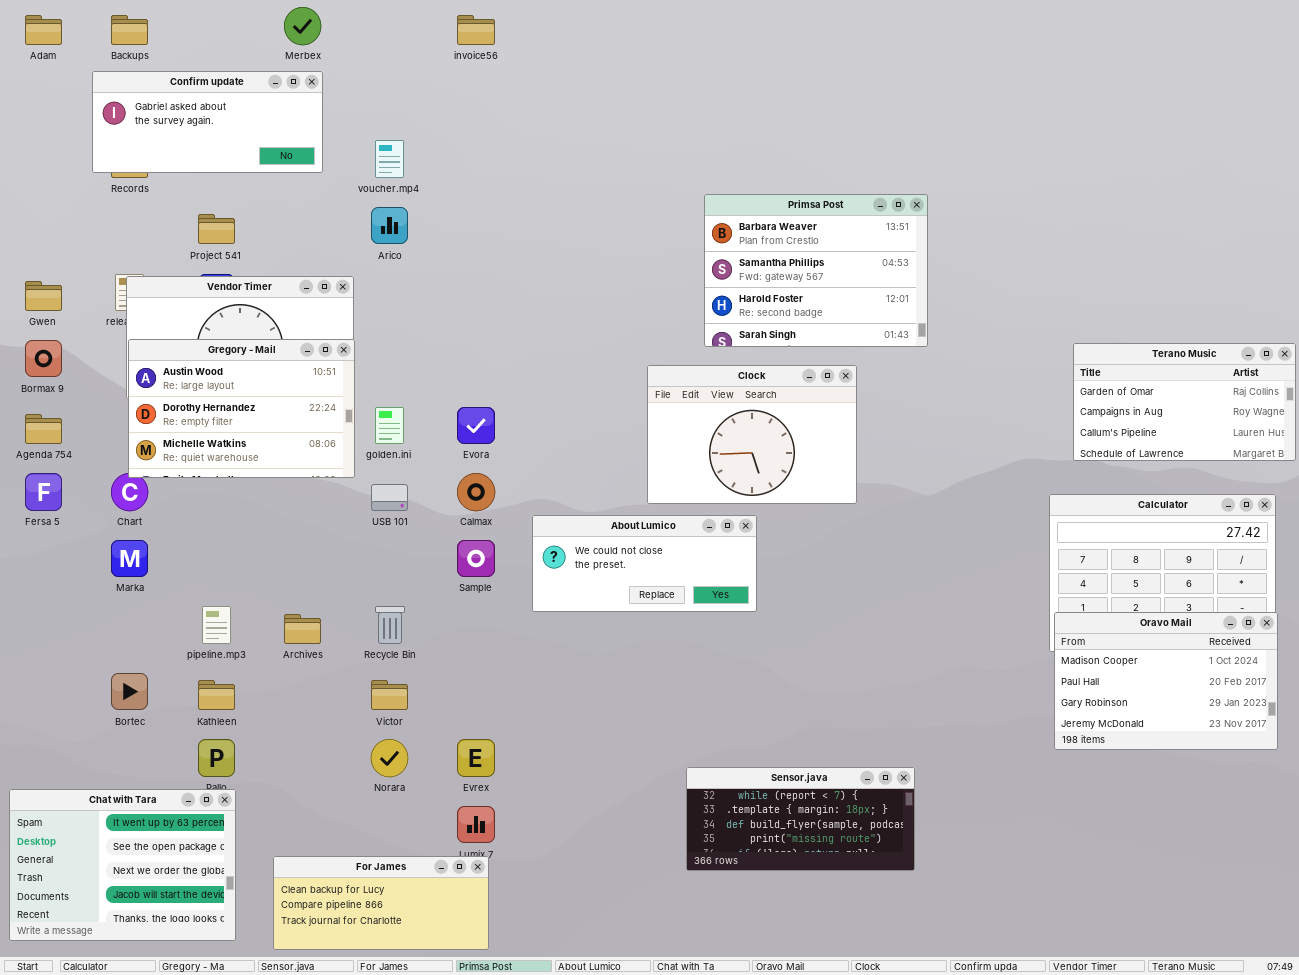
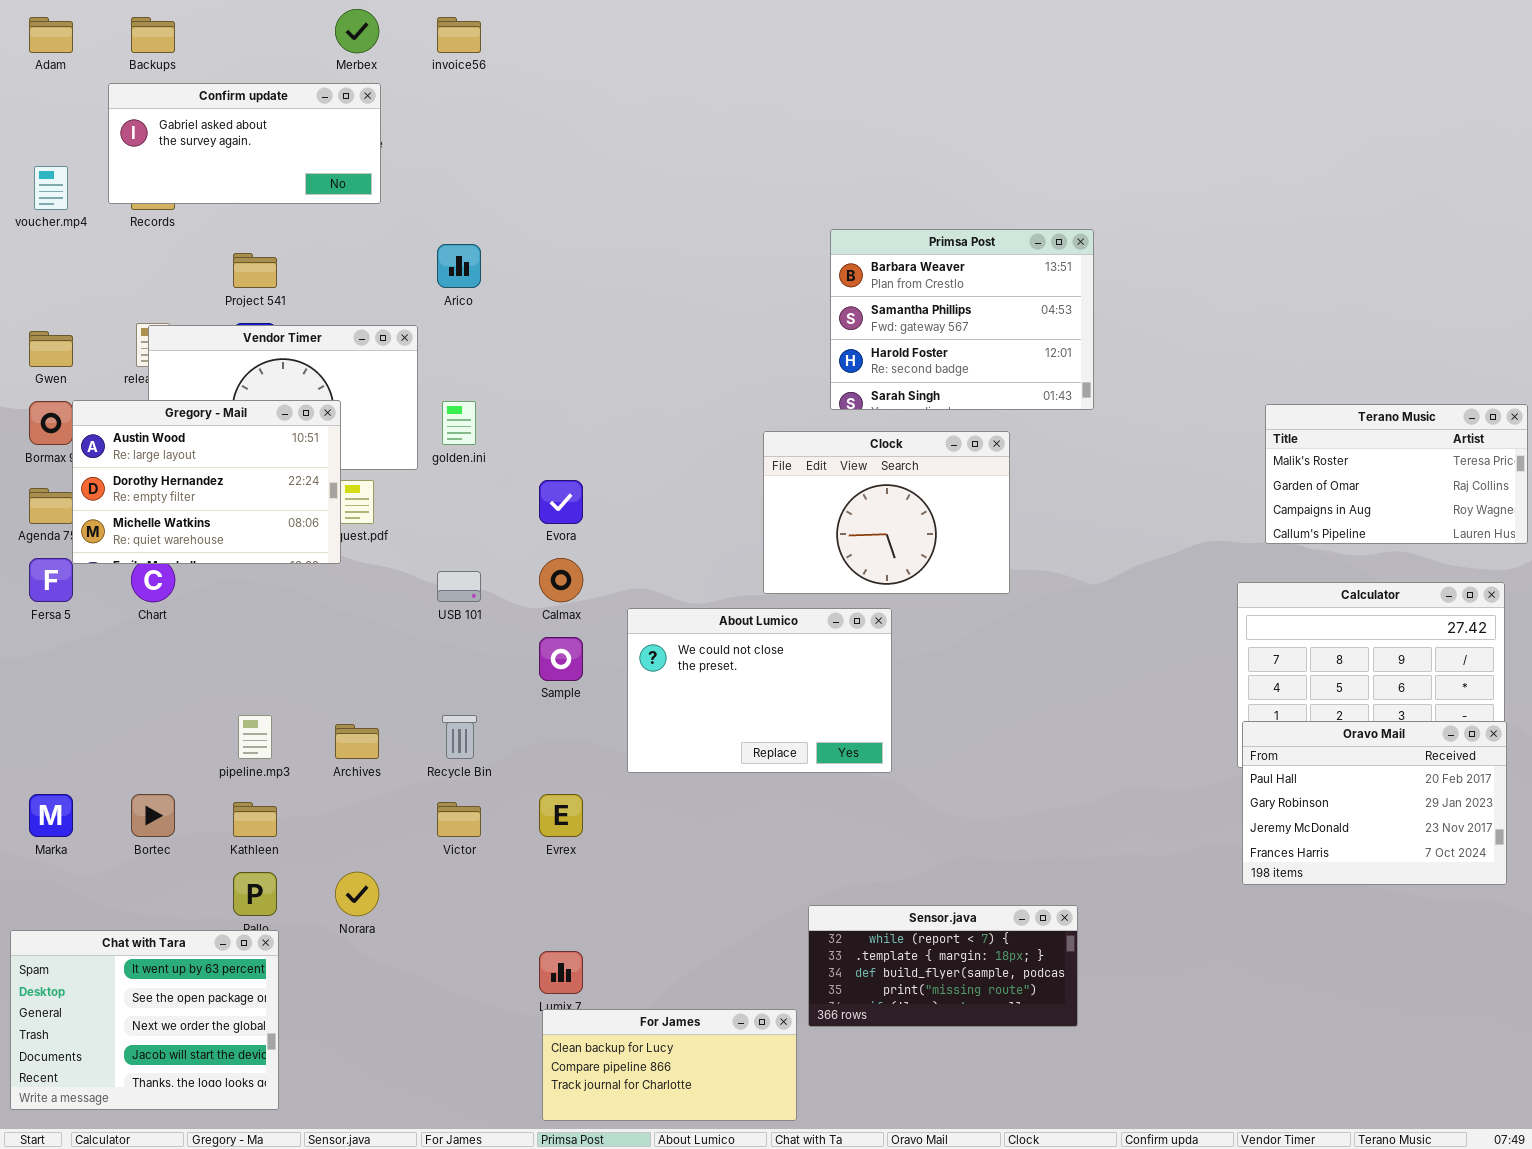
invoice56: [457,15,495,45] -> [437,17,481,53], moved
voucher.mp4: [375,140,404,178] -> [34,166,68,210], moved
Gregory - Mail: [128,339,355,478] -> [72,400,341,564], moved
Terano Music: [1073,343,1296,461] -> [1265,404,1528,544], scrolled up 1 row
golden.ini: [375,407,404,444] -> [442,401,476,445], moved
About Lumico: [532,515,757,612] -> [627,608,892,773], resized
Marka: [111,540,148,577] -> [29,794,73,837], moved
Oravo Mail: [1054,612,1278,750] -> [1242,721,1507,885], scrolled down 1 row
Norara: [371,739,408,777] -> [335,872,379,916], moved
Evrex: [457,739,495,777] -> [539,794,583,837], moved
For James: [273,856,489,950] -> [542,1009,797,1121], moved

